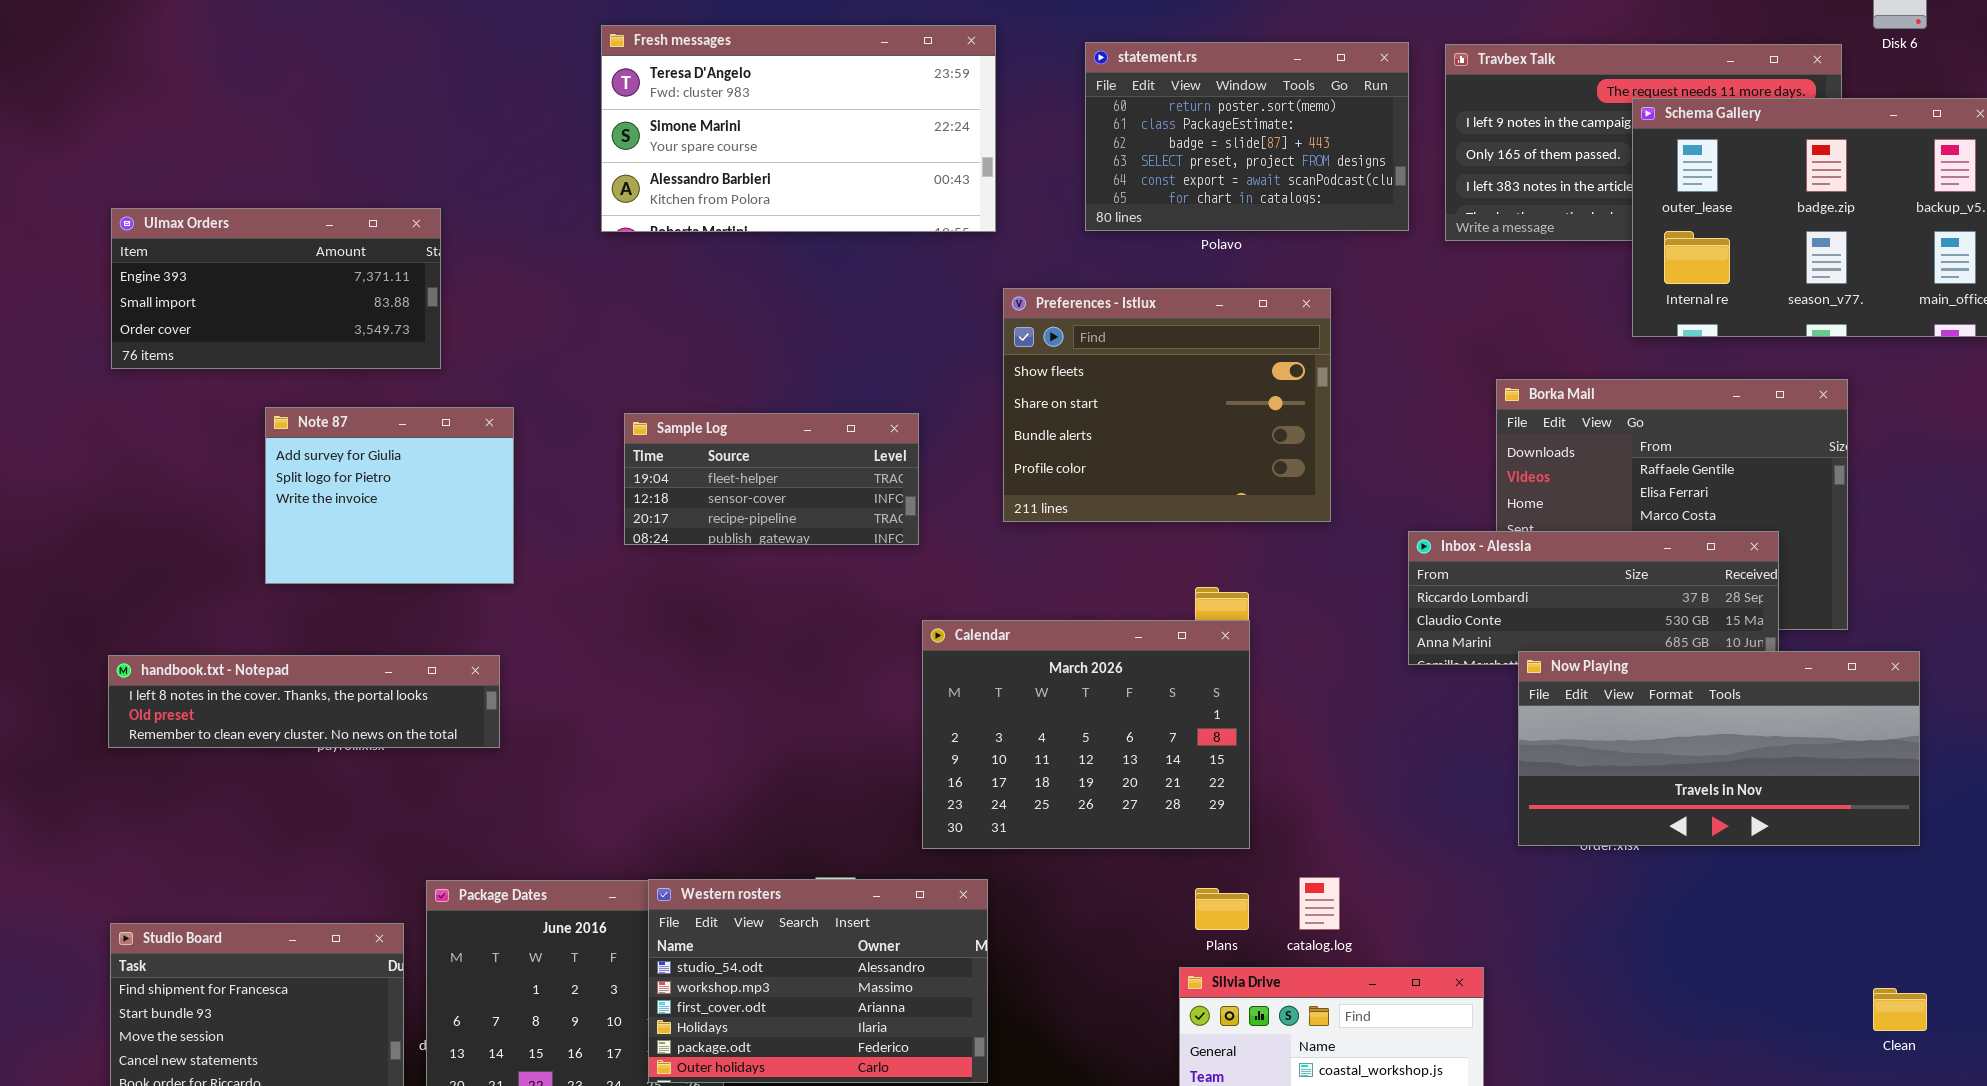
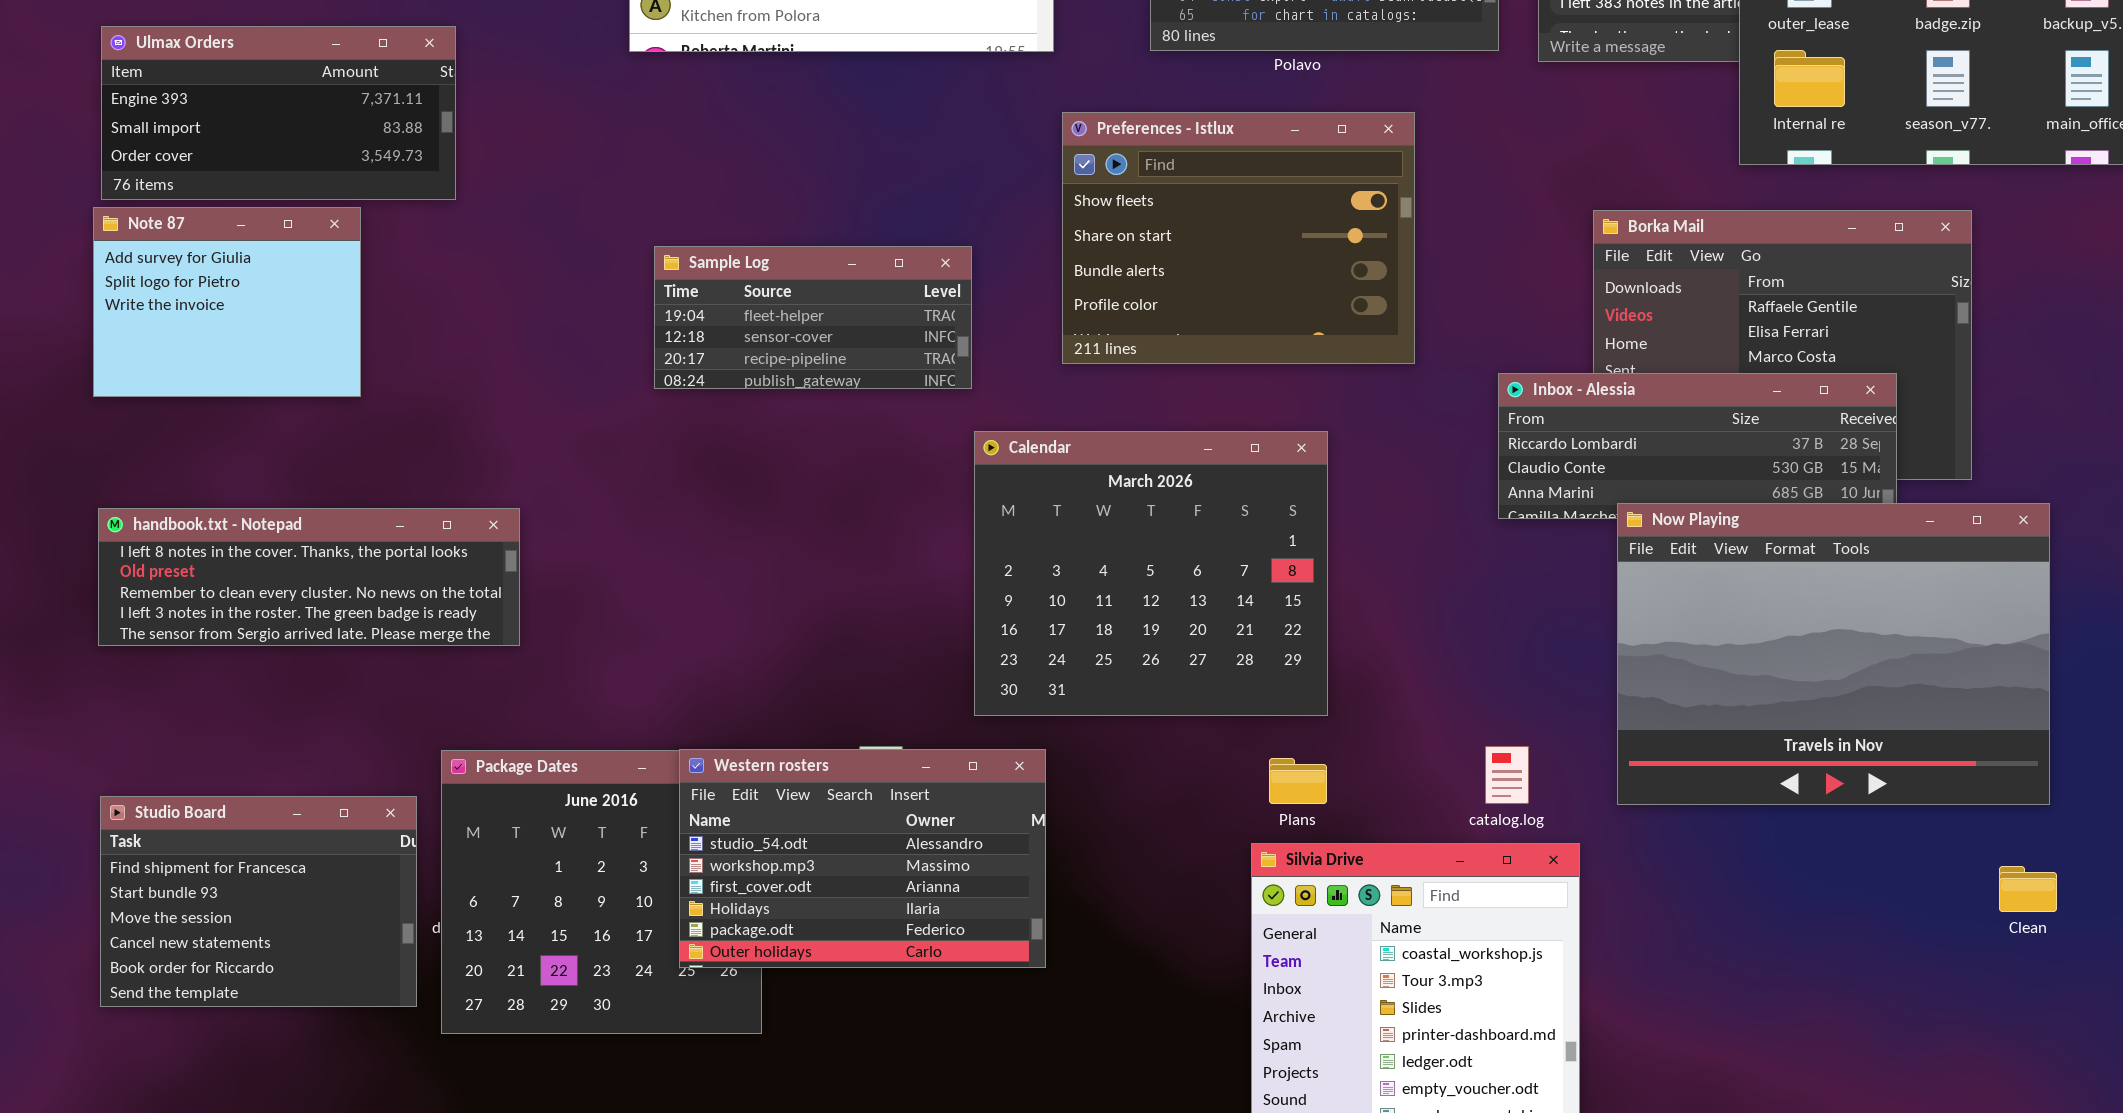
Note 87: [265,407,514,584] -> [93,207,361,397], moved
Calendar: [922,620,1250,849] -> [974,431,1328,716], resized
Now Playing: [1518,651,1920,846] -> [1617,503,2050,805], resized
handbook.txt - Notepad: [108,655,500,748] -> [98,508,520,646], resized
catalog.log: [1299,877,1340,930] -> [1485,746,1529,804], moved

